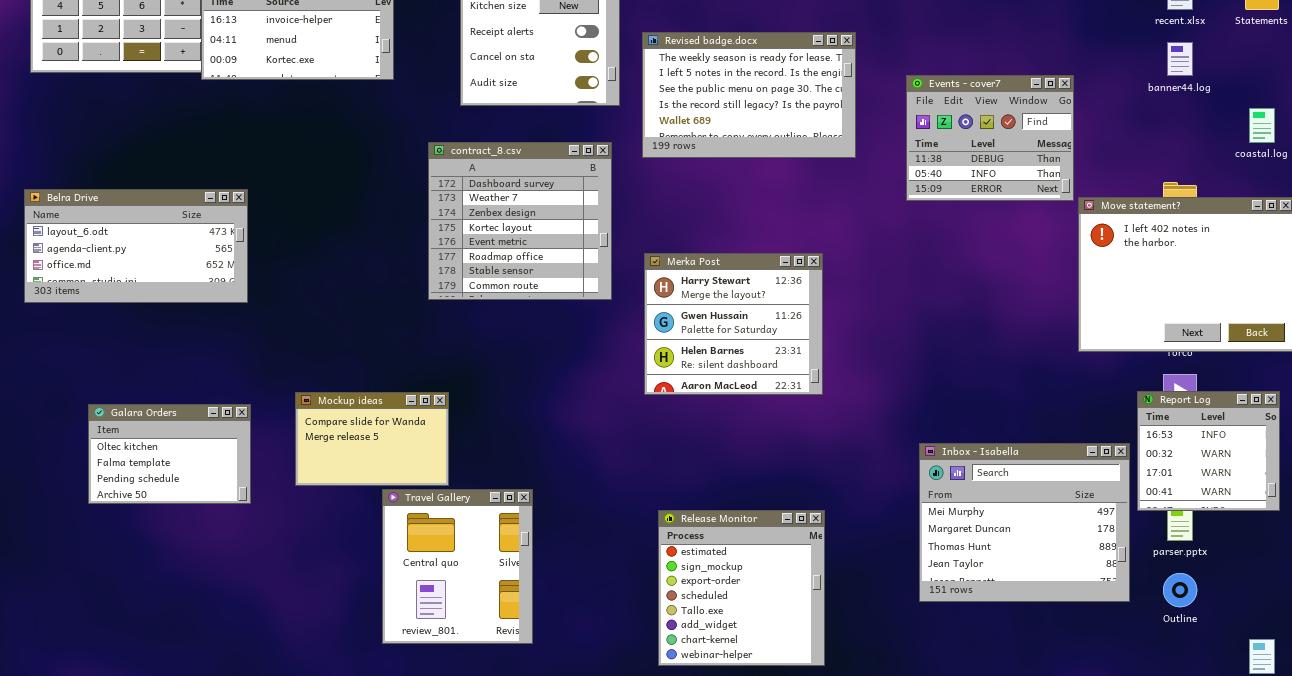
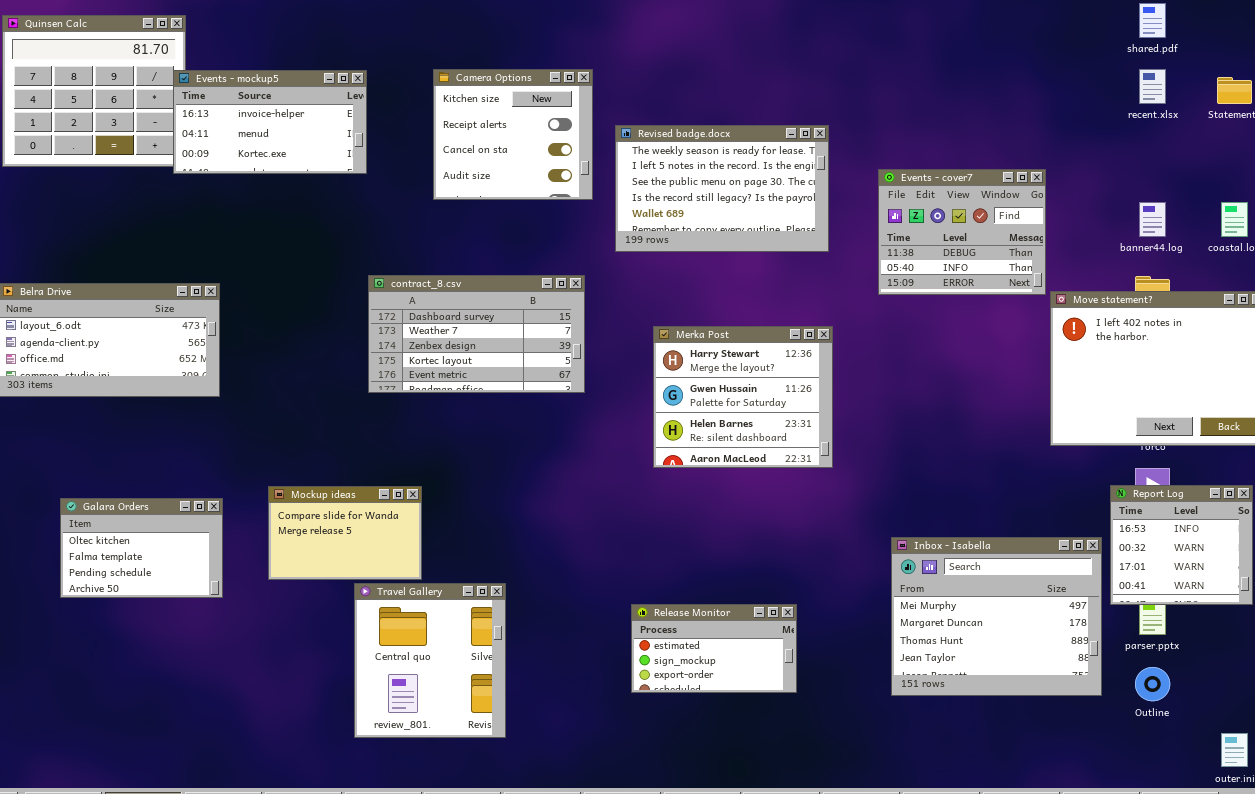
banner44.log: [1167,42,1193,76] -> [1139,202,1166,237], moved
contract_8.csv: [428,142,612,300] -> [368,275,585,393], resized
Merka Post: [644,253,823,395] -> [653,326,833,468], moved
Release Monitor: [658,510,825,666] -> [631,604,797,693], resized

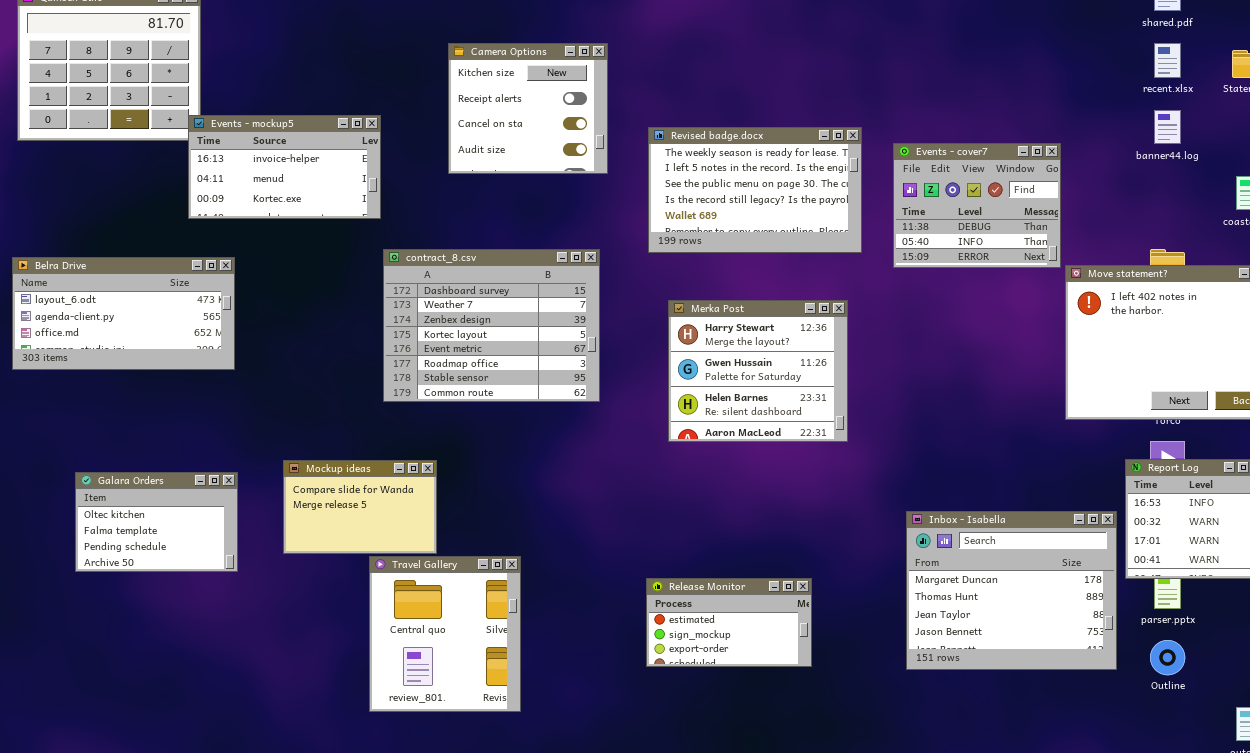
Events - mockup5: [173,70,367,174] -> [188,115,381,219], moved
Revised badge.docx: [615,125,829,252] -> [648,127,862,253], moved
banner44.log: [1139,202,1166,237] -> [1154,110,1181,144], moved
contract_8.csv: [368,275,585,393] -> [383,249,600,402], resized
Inbox - Isabella: [891,537,1102,696] -> [906,511,1117,670], scrolled down 1 row

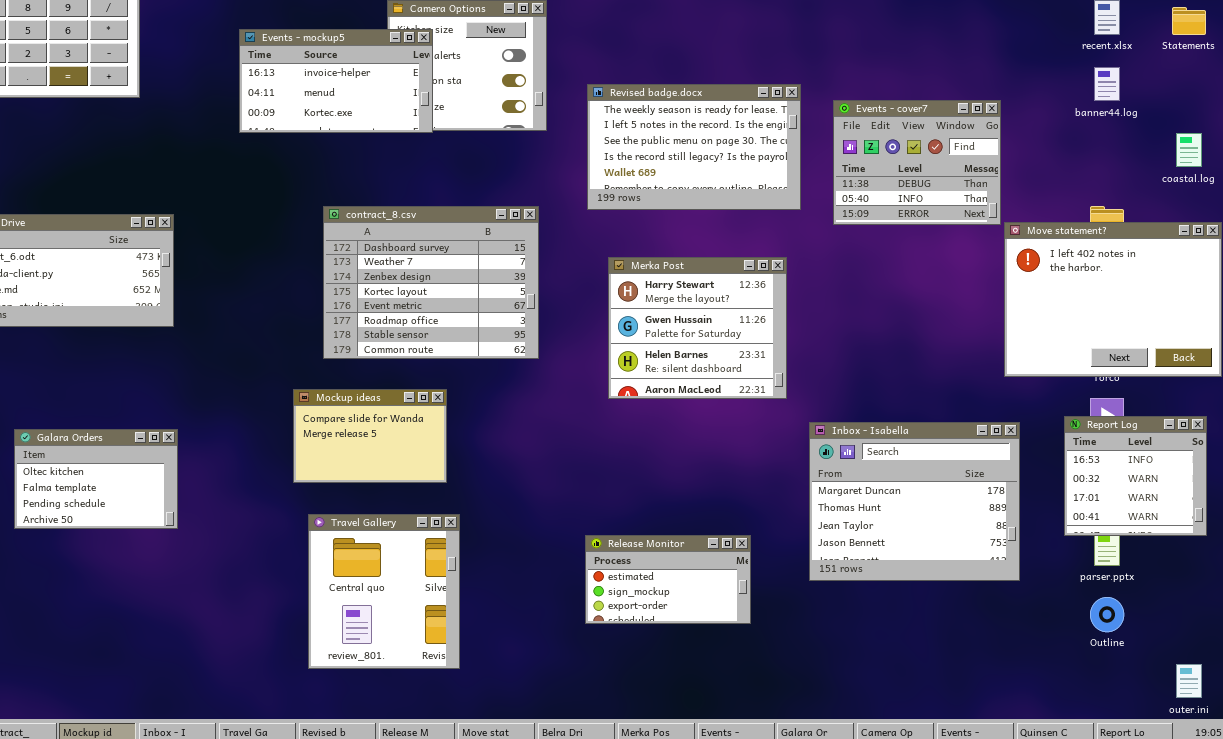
Events - mockup5: [188,115,381,219] -> [239,29,433,133], moved
Mockup ideas: [283,460,437,554] -> [293,389,447,483], moved
Inbox - Isabella: [906,511,1117,670] -> [809,422,1020,581], moved

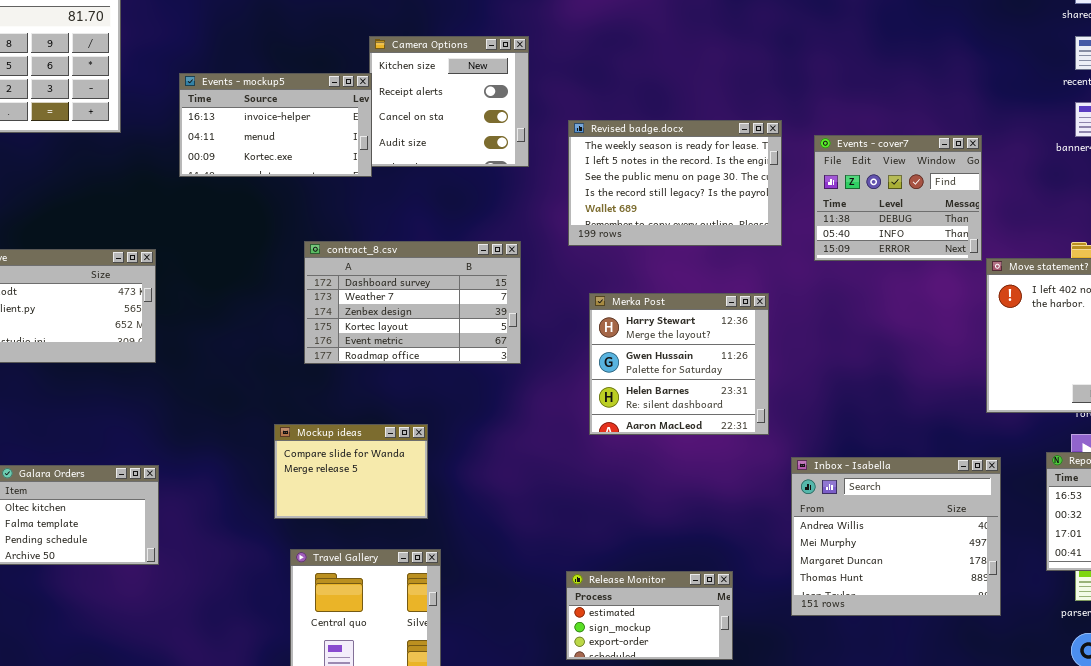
Events - mockup5: [239,29,433,133] -> [179,73,372,177], moved
contract_8.csv: [323,206,539,359] -> [304,241,521,364], resized
Inbox - Isabella: [809,422,1020,581] -> [791,457,1001,616], scrolled up 2 rows

